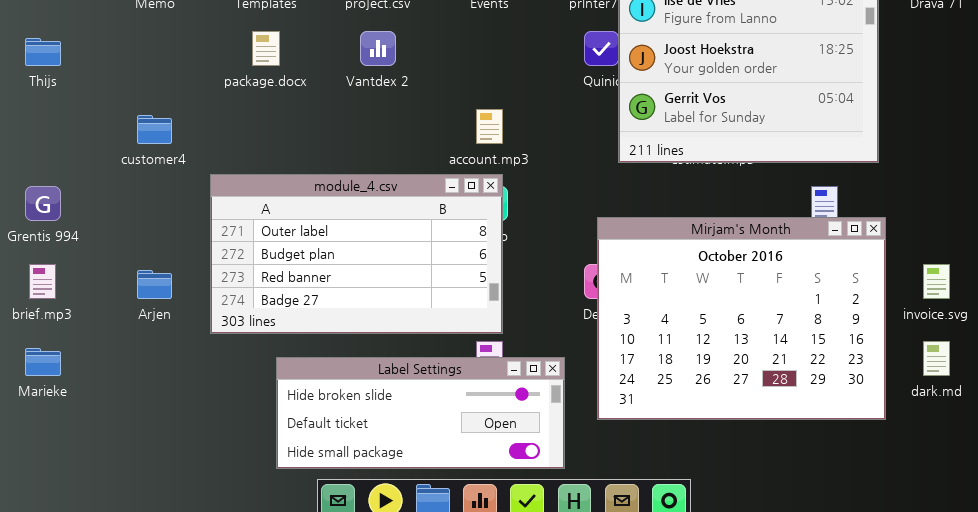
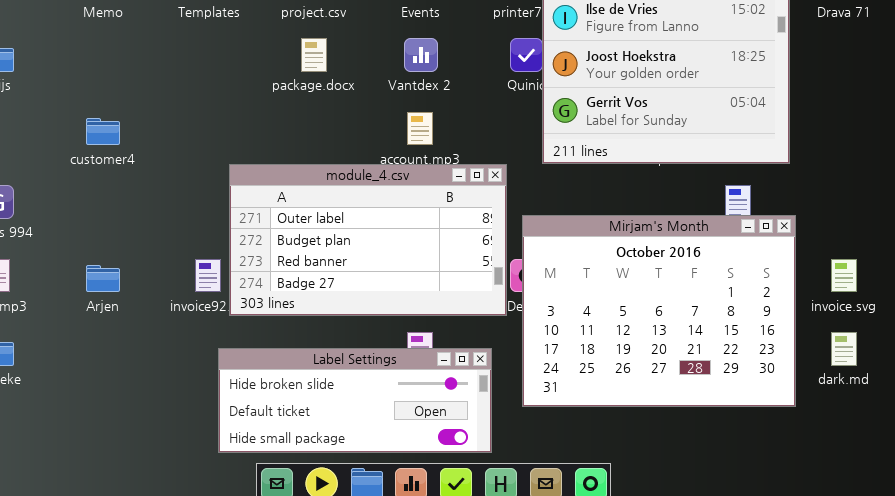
package.docx: [252,31,280,66] -> [301,38,327,72], moved
Vantdex 2: [360,31,396,66] -> [404,38,438,72], moved
module_4.csv: [210,174,503,334] -> [229,164,507,316], moved

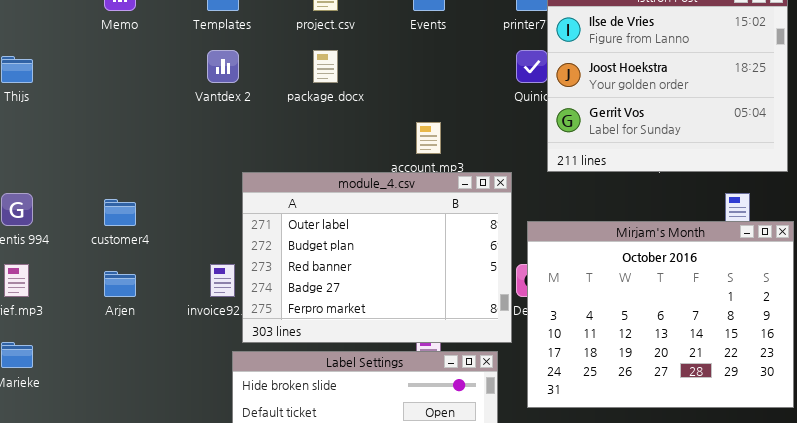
Vantdex 2: [404,38,438,72] -> [207,50,239,83], moved
customer4: [86,118,120,145] -> [104,199,136,226], moved
module_4.csv: [229,164,507,316] -> [242,172,512,343], resized

